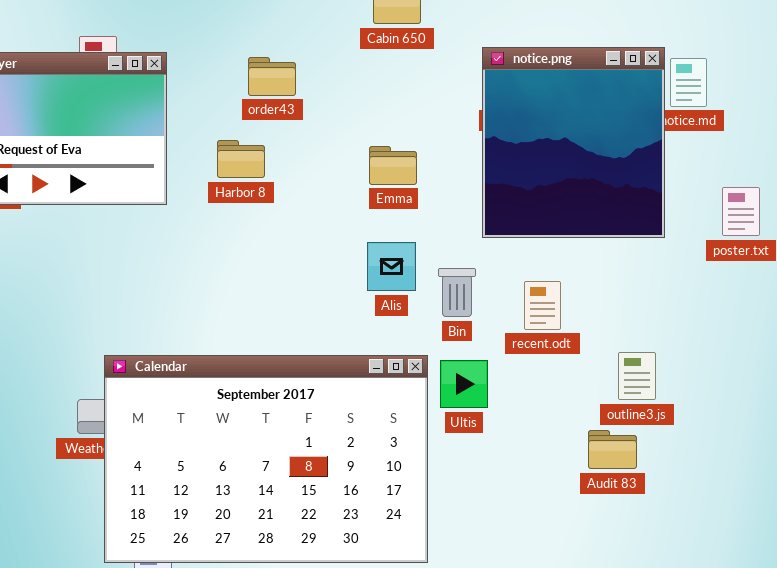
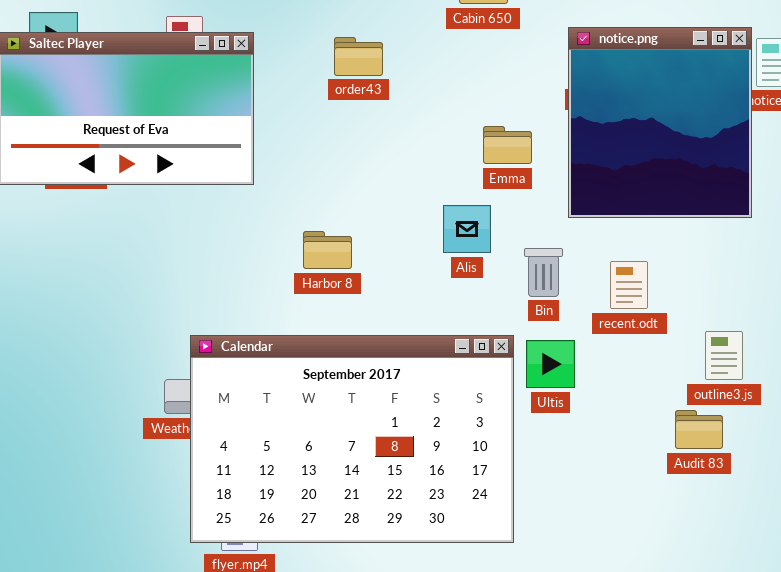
Harbor 8: [217,140,265,178] -> [303,231,352,269], moved
Emma: [369,146,417,185] -> [483,126,532,164], moved
Alis: [367,242,416,291] -> [443,205,491,253], moved

